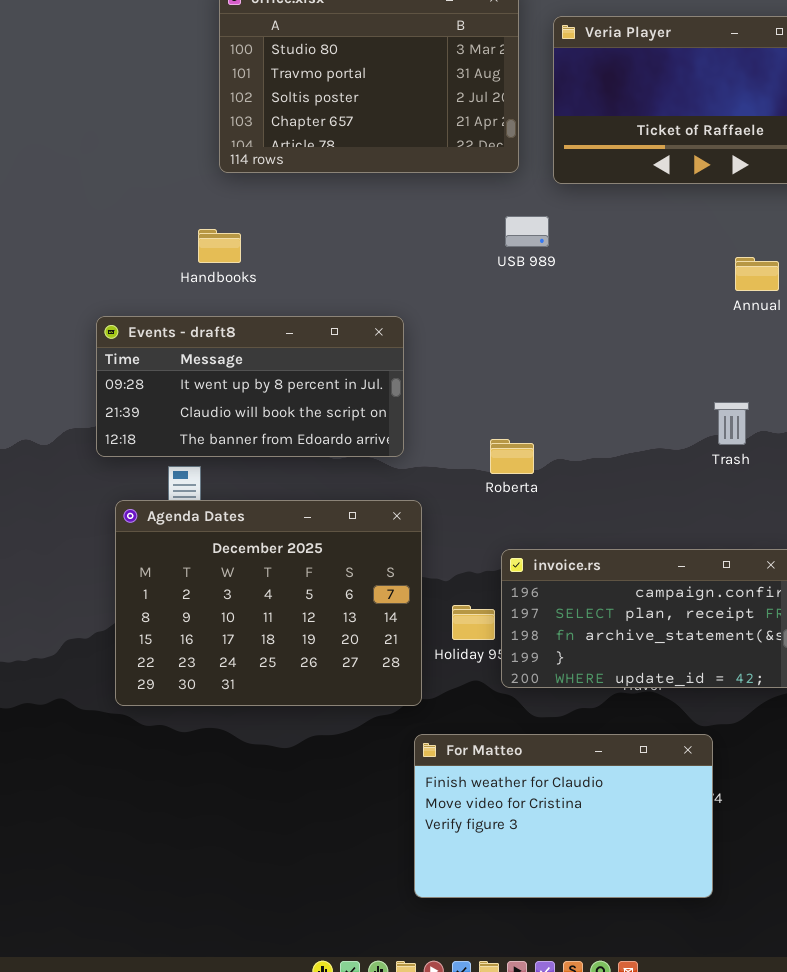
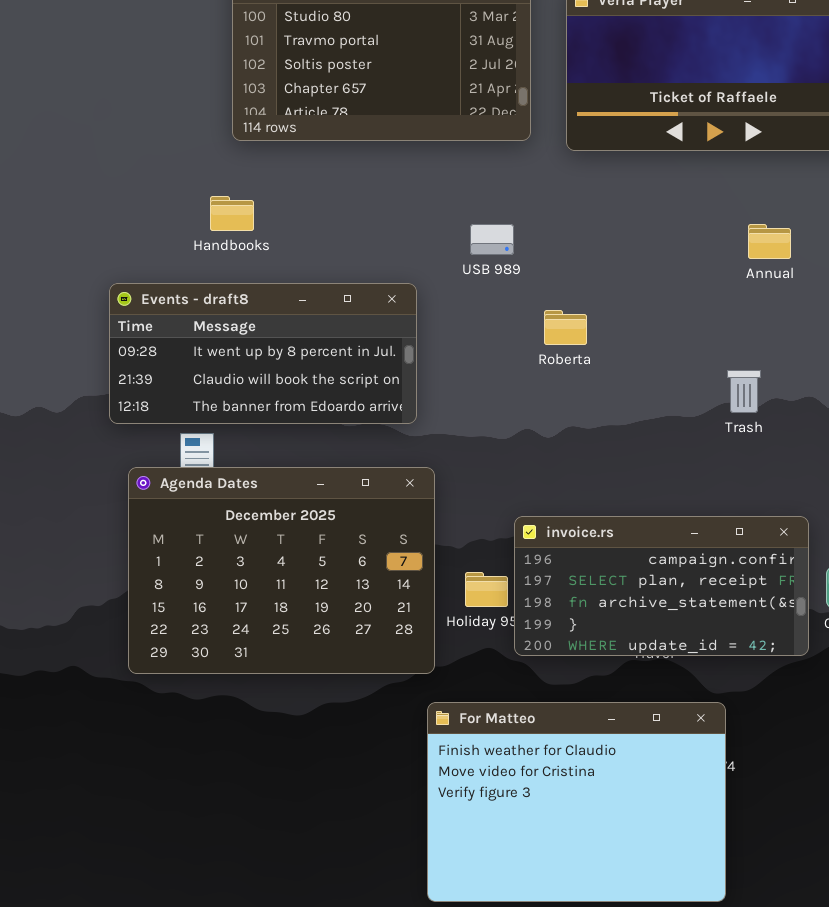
USB 989: [505,216,549,247] -> [470,224,514,255], moved
Roberta: [490,439,534,474] -> [544,310,587,345], moved
For Matteo: [414,734,713,898] -> [427,702,726,902], resized

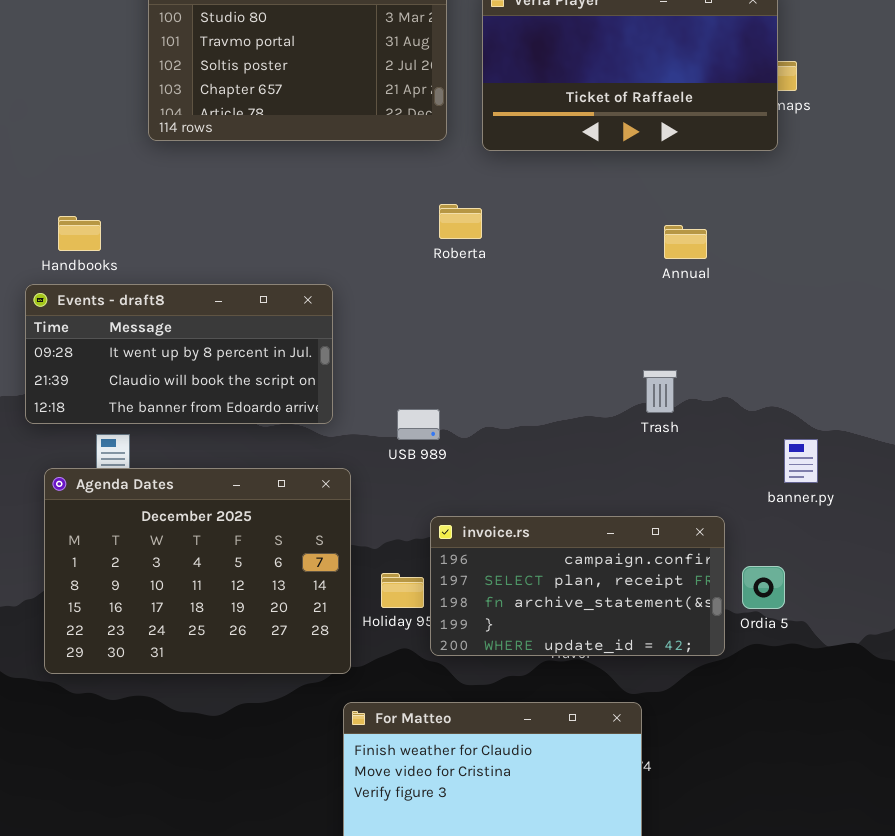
Handbooks: [210,196,254,231] -> [58,216,101,251], moved
USB 989: [470,224,514,255] -> [397,409,440,440], moved
Roberta: [544,310,587,345] -> [439,204,482,239], moved

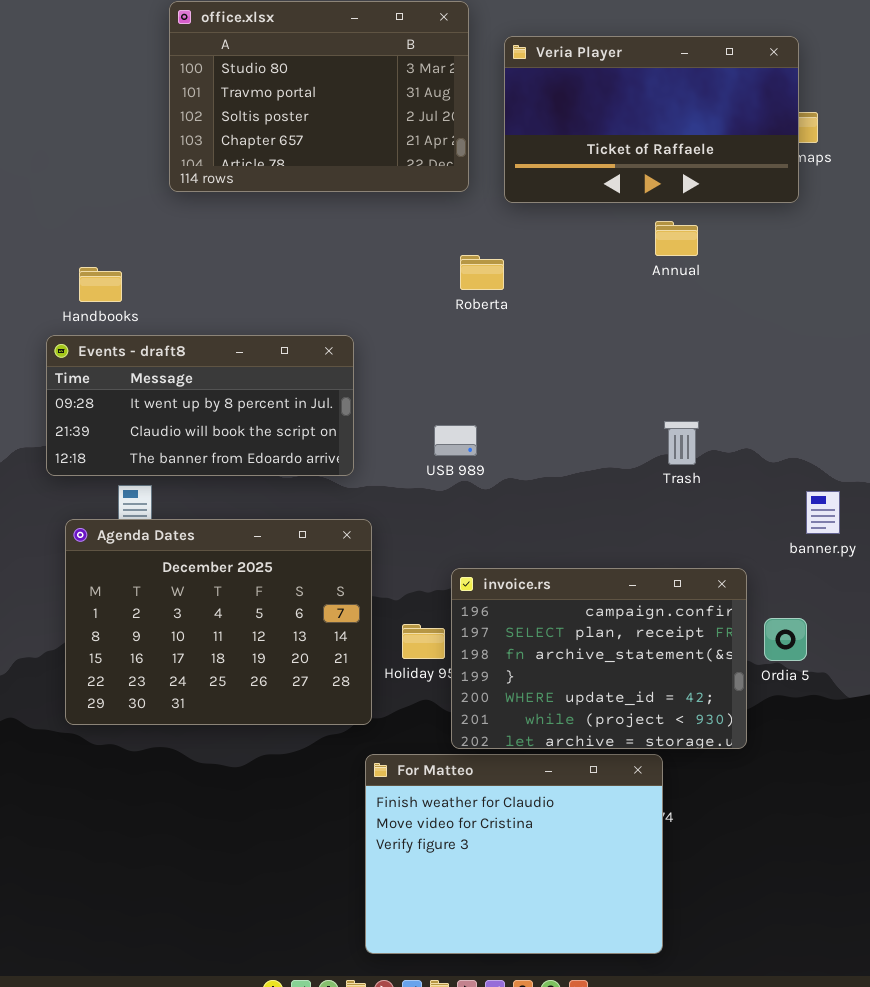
Annual: [664,225,707,259] -> [655,221,698,256], moved
USB 989: [397,409,440,440] -> [434,425,477,456], moved
invoice.rs: [430,516,725,656] -> [451,568,747,749], resized

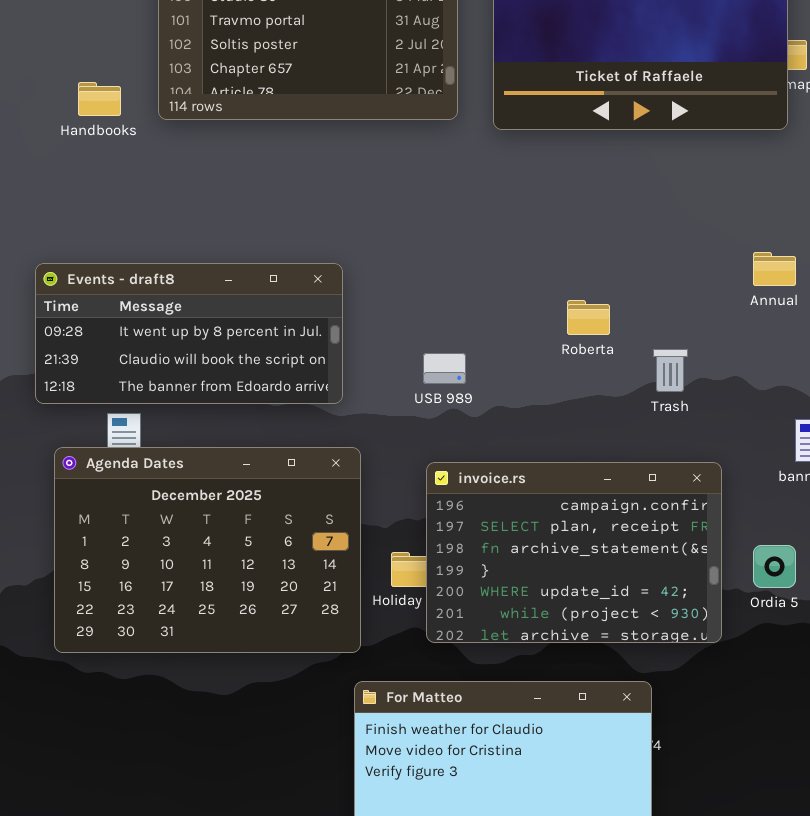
Annual: [655,221,698,256] -> [753,252,796,286], moved
Roberta: [460,255,504,290] -> [567,300,610,335], moved
Handbooks: [79,267,122,302] -> [78,82,121,116], moved
invoice.rs: [451,568,747,749] -> [426,462,722,643], moved

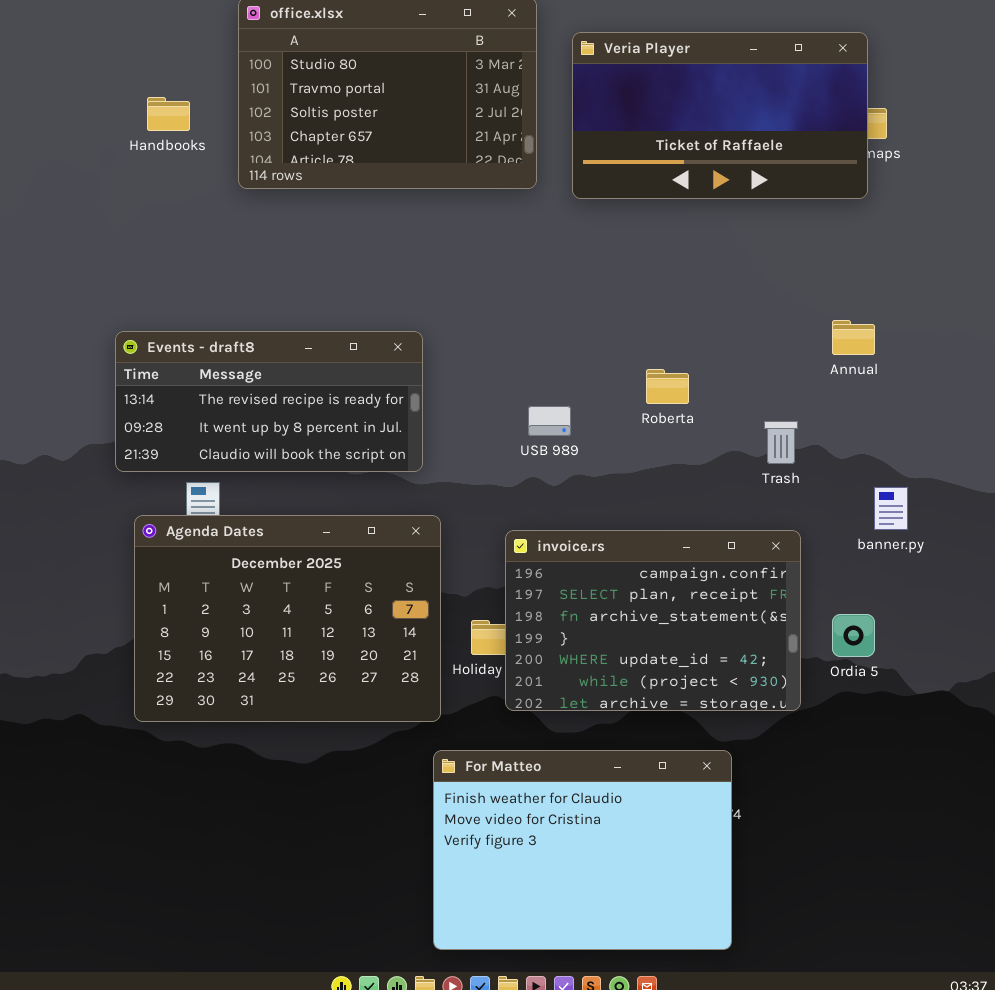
Handbooks: [78,82,121,116] -> [147,97,190,131], moved
Events - draft8: [35,263,343,404] -> [115,331,423,472], scrolled up 1 row
Trash: [653,349,688,392] -> [764,421,798,464], moved
USB 989: [423,353,466,384] -> [528,406,571,436], moved

